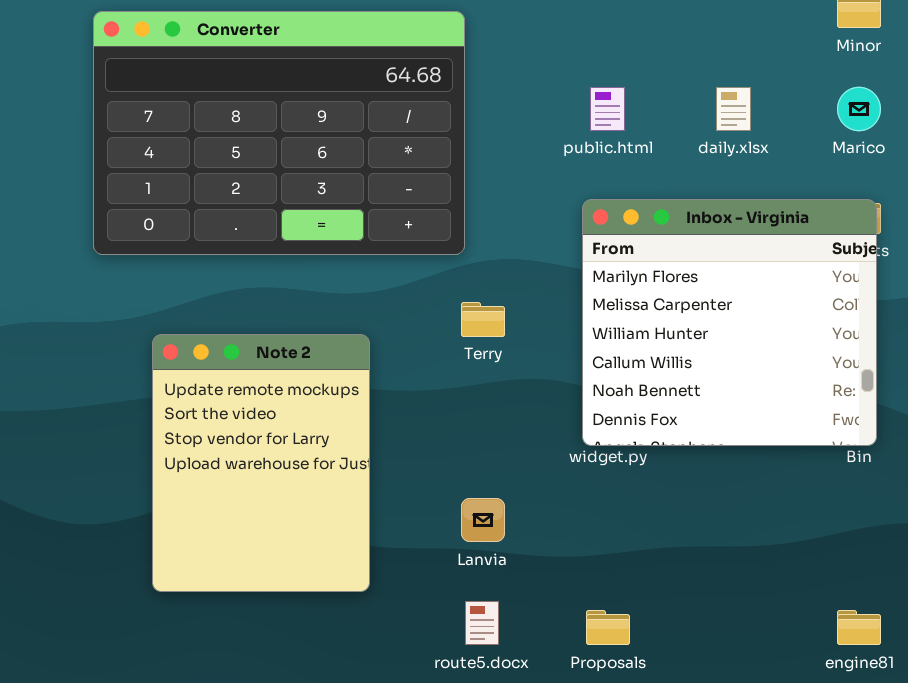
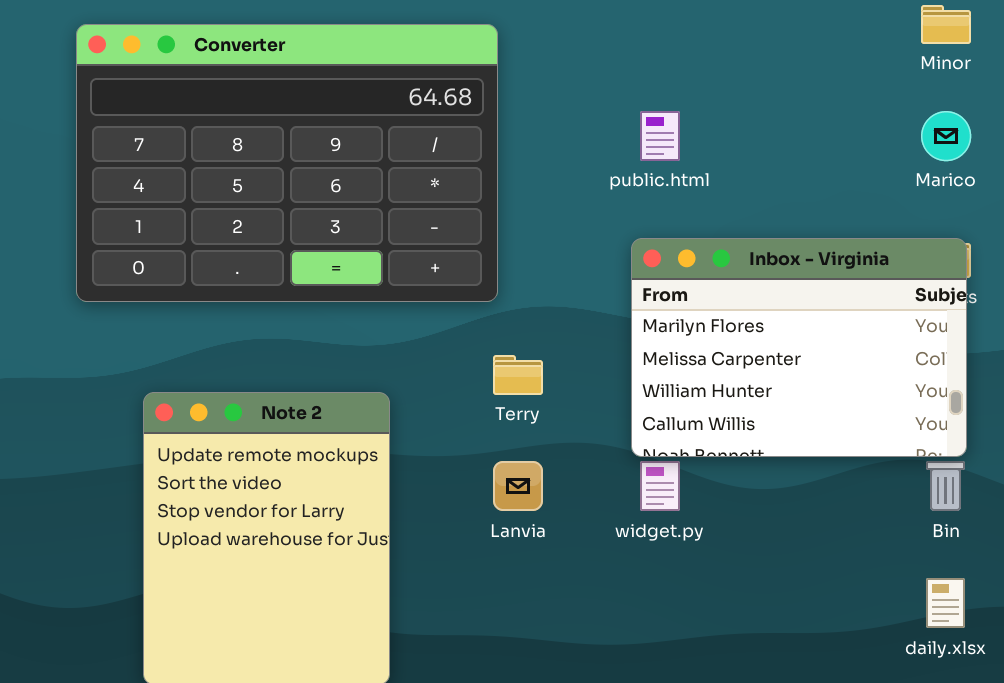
daily.xlsx: [716,87,751,131] -> [926,578,965,628], moved
Inbox - Virginia: [582,199,877,446] -> [631,238,967,457], resized
Lanvia: [461,498,505,542] -> [493,461,543,511], moved

